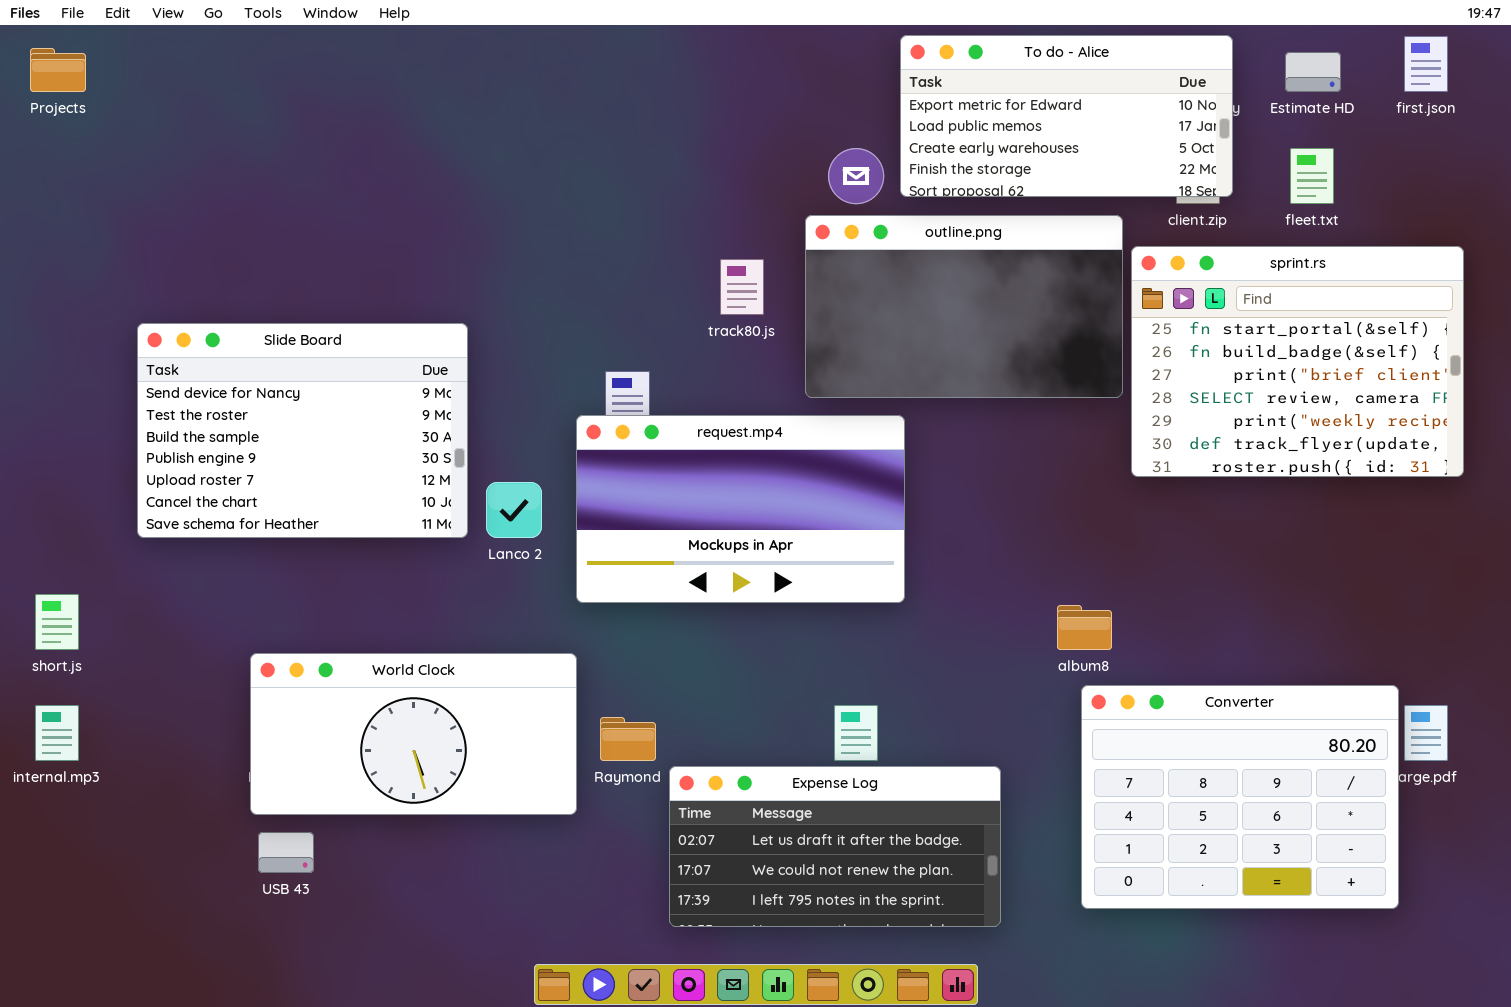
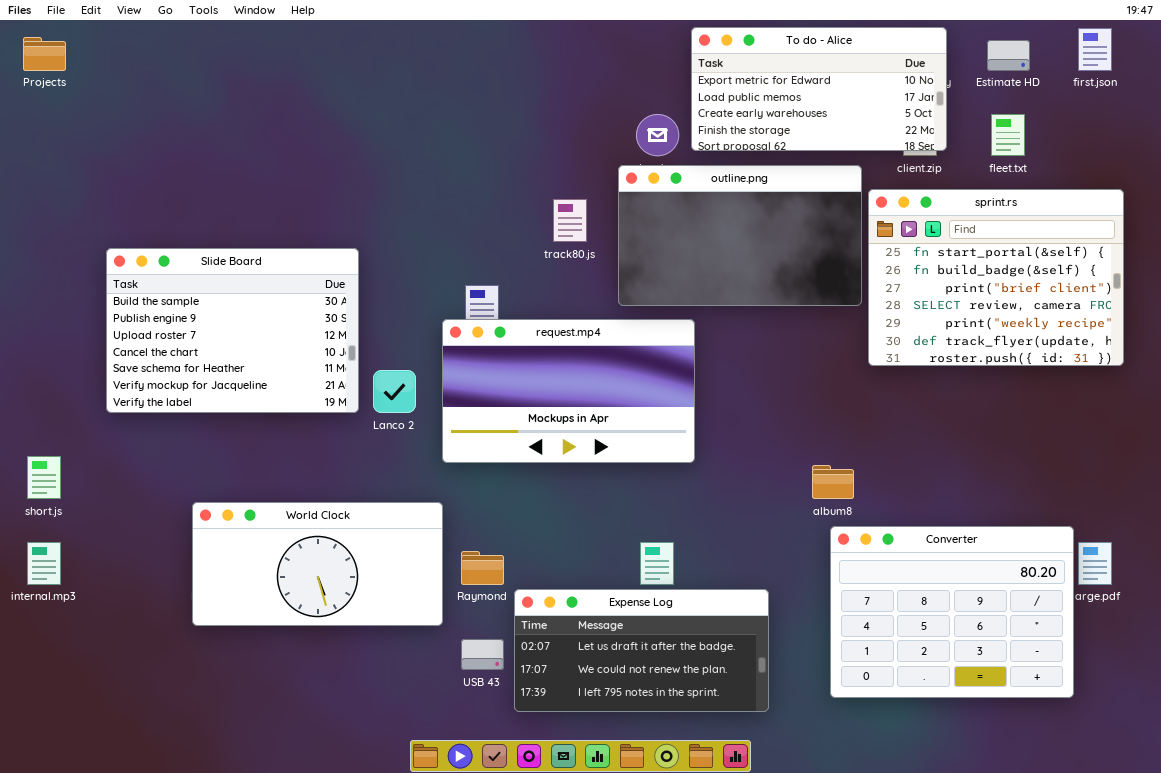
Slide Board: [137,323,468,538] -> [106,248,359,413], scrolled down 2 rows
USB 43: [258,832,314,873] -> [461,639,504,670], moved

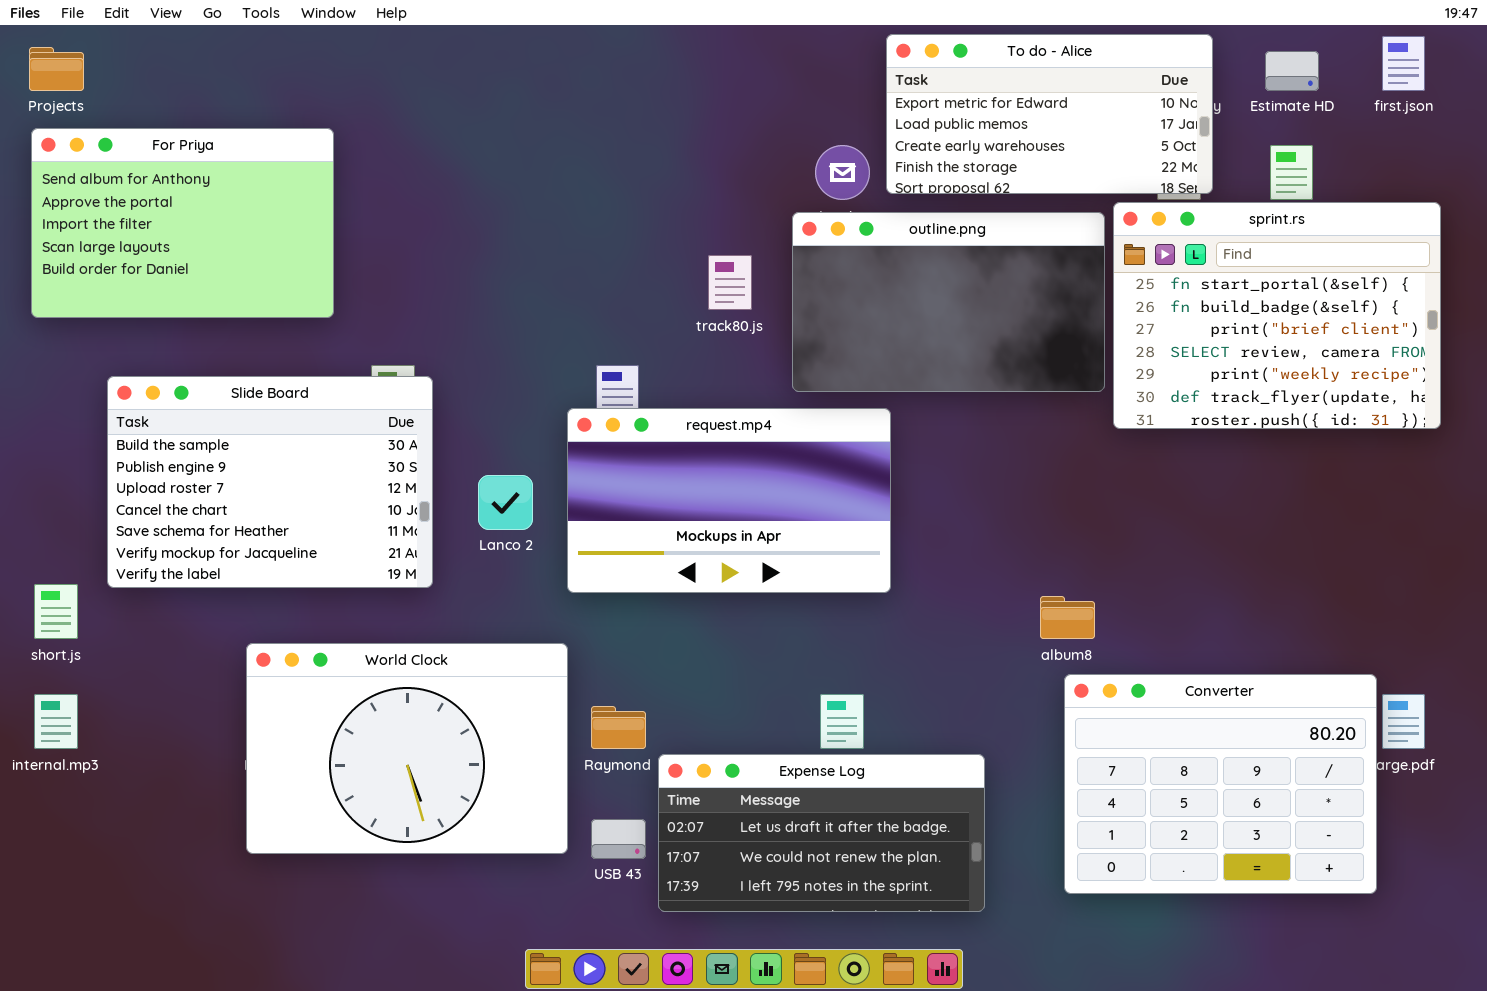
For Priya: none -> [31,128,334,318], opened
sprint.rs: [868,189,1124,366] -> [1113,202,1441,429], moved
Slide Board: [106,248,359,413] -> [107,376,433,588], moved
World Clock: [192,502,443,626] -> [246,643,568,854], resized

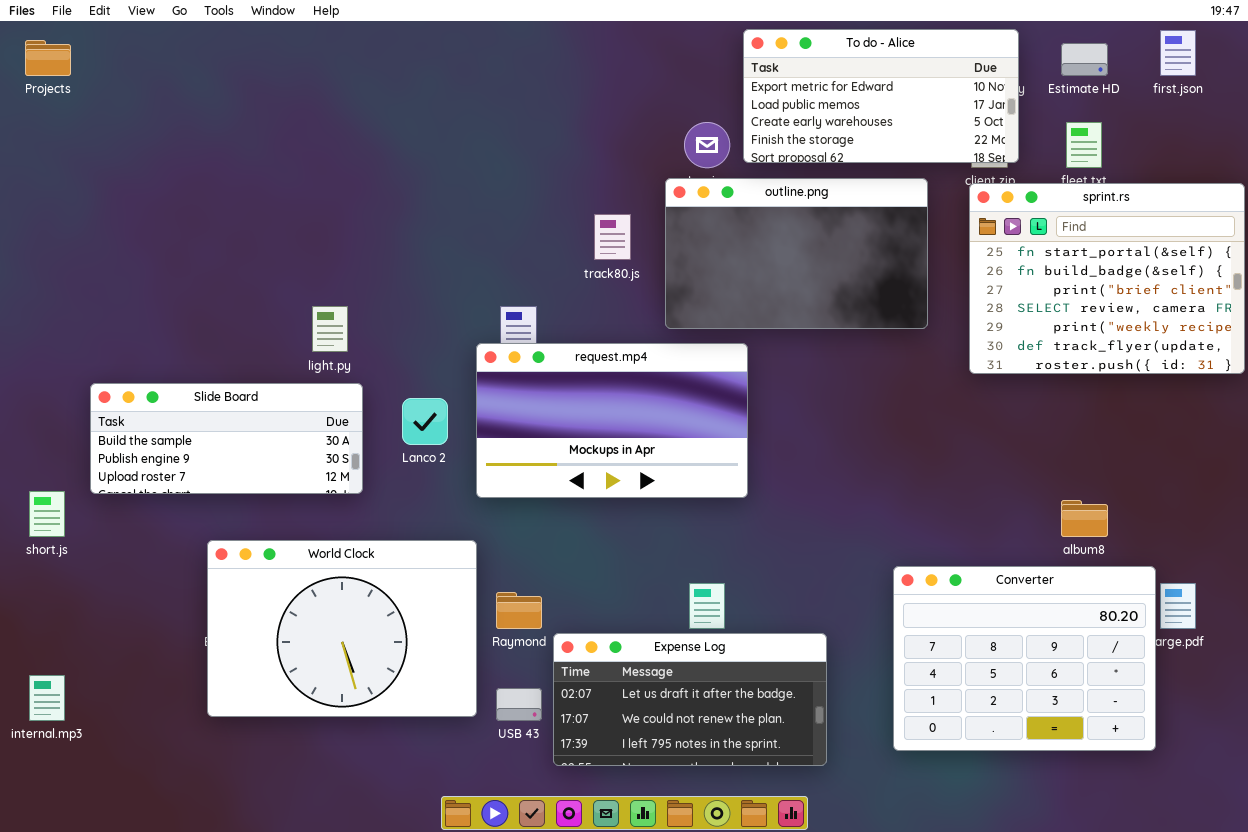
For Priya: [31,128,334,318] -> none, closed
sprint.rs: [1113,202,1441,429] -> [969,183,1245,374], moved
Slide Board: [107,376,433,588] -> [90,383,363,494], resized
album8: [1040,596,1095,639] -> [1061,500,1108,537], moved
internal.mp3: [34,694,78,749] -> [29,675,65,721], moved

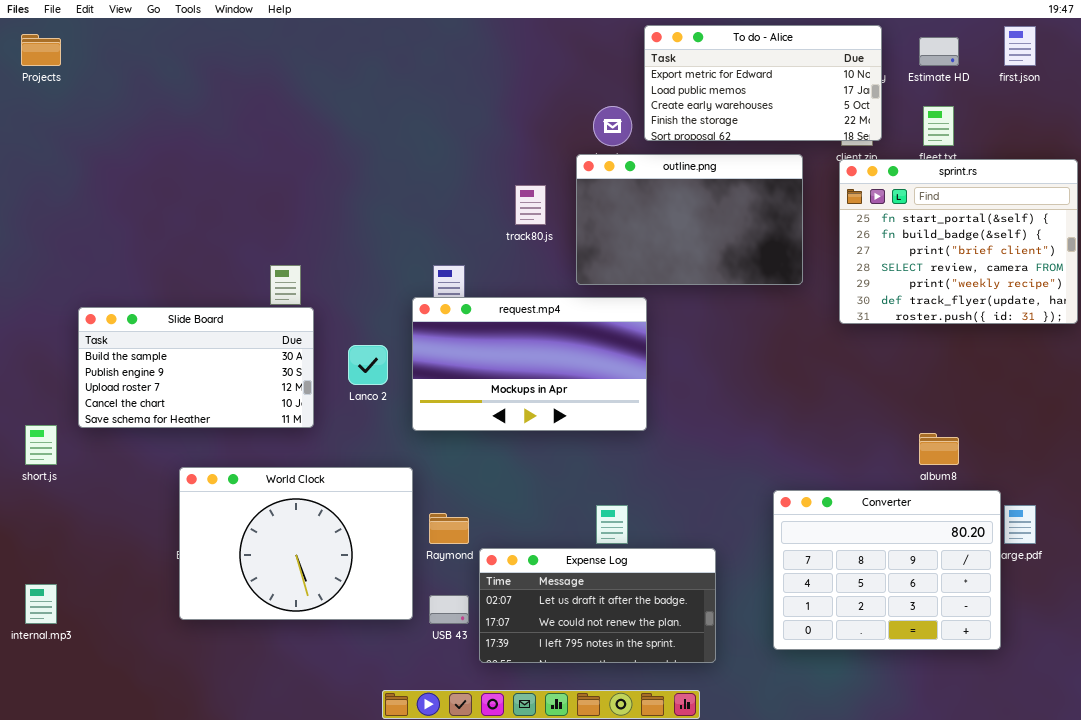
Slide Board: [90,383,363,494] -> [78,307,314,428], resized

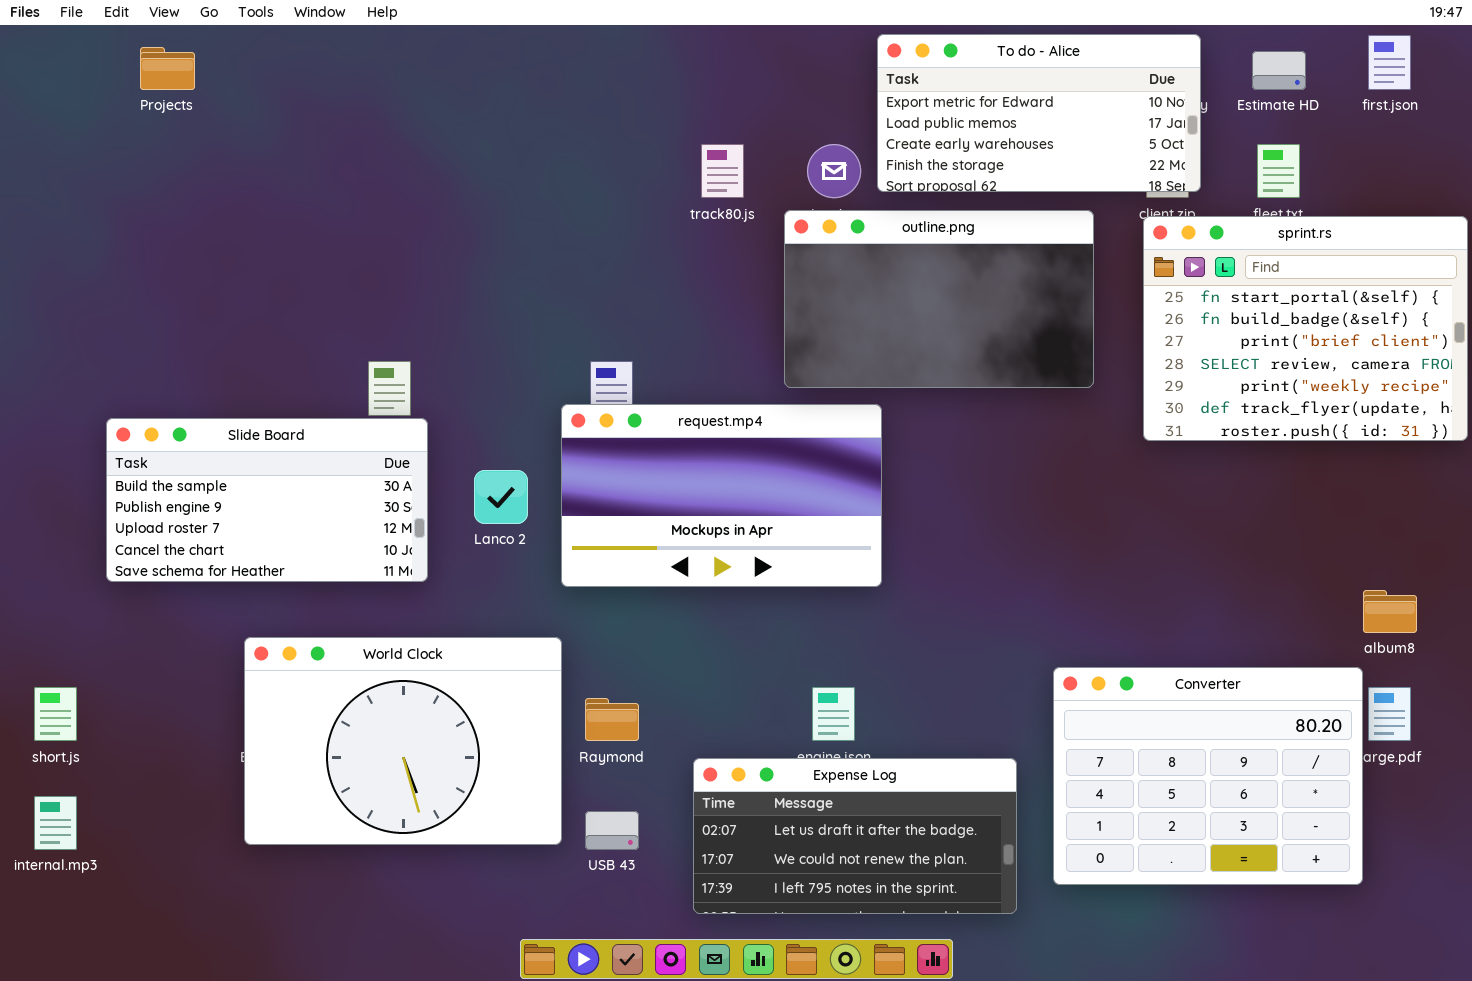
Projects: [21,34,61,66] -> [140,47,195,90], moved
track80.js: [515,185,546,225] -> [701,144,744,198], moved
short.js: [25,425,57,465] -> [34,687,77,741], moved
album8: [919,433,959,465] -> [1363,590,1417,633], moved
Expense Log: [479,548,716,663] -> [693,758,1017,914], moved

